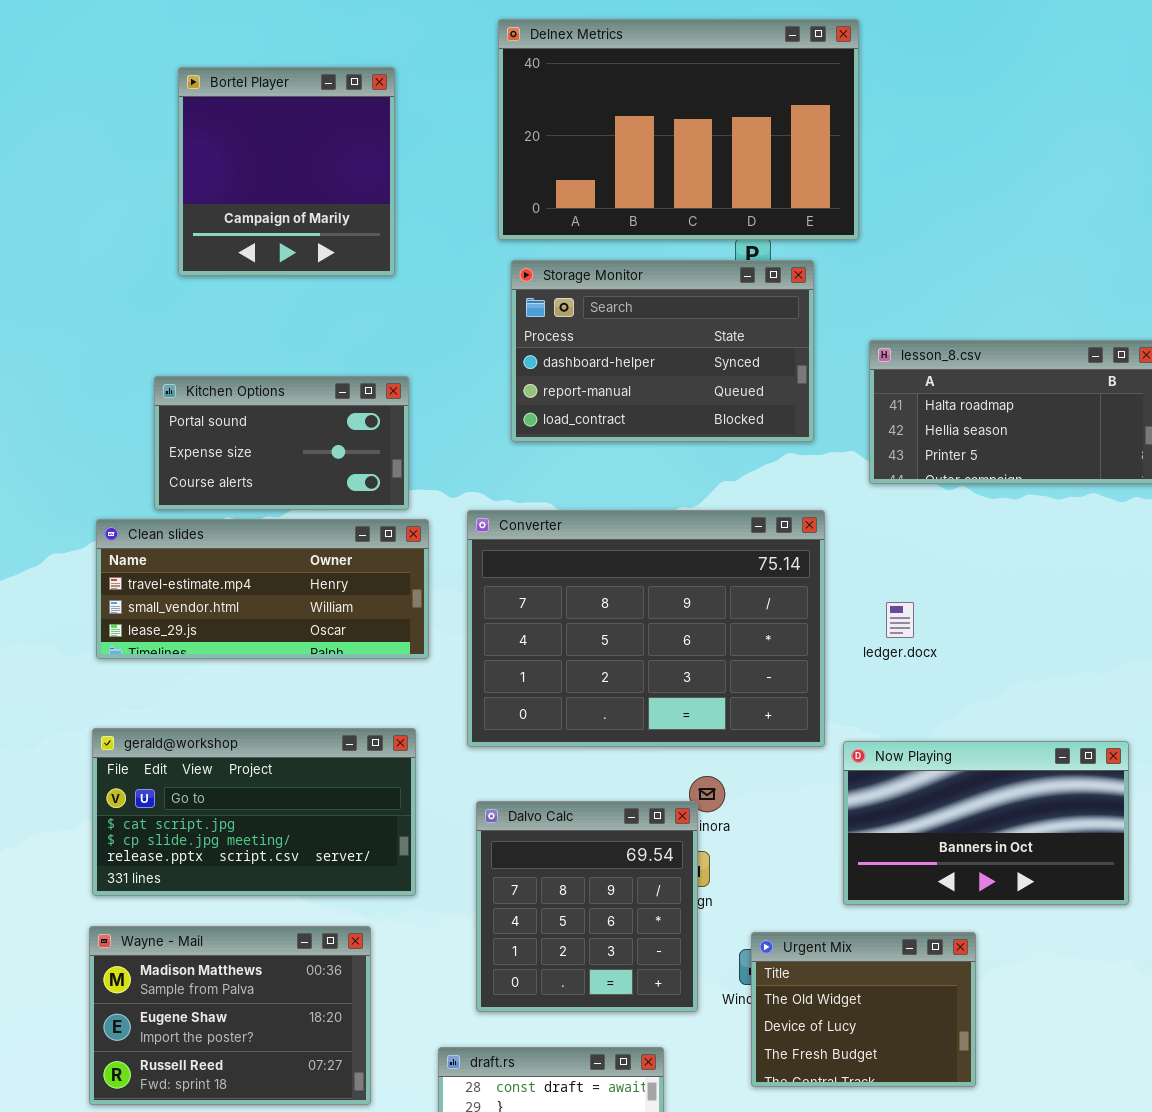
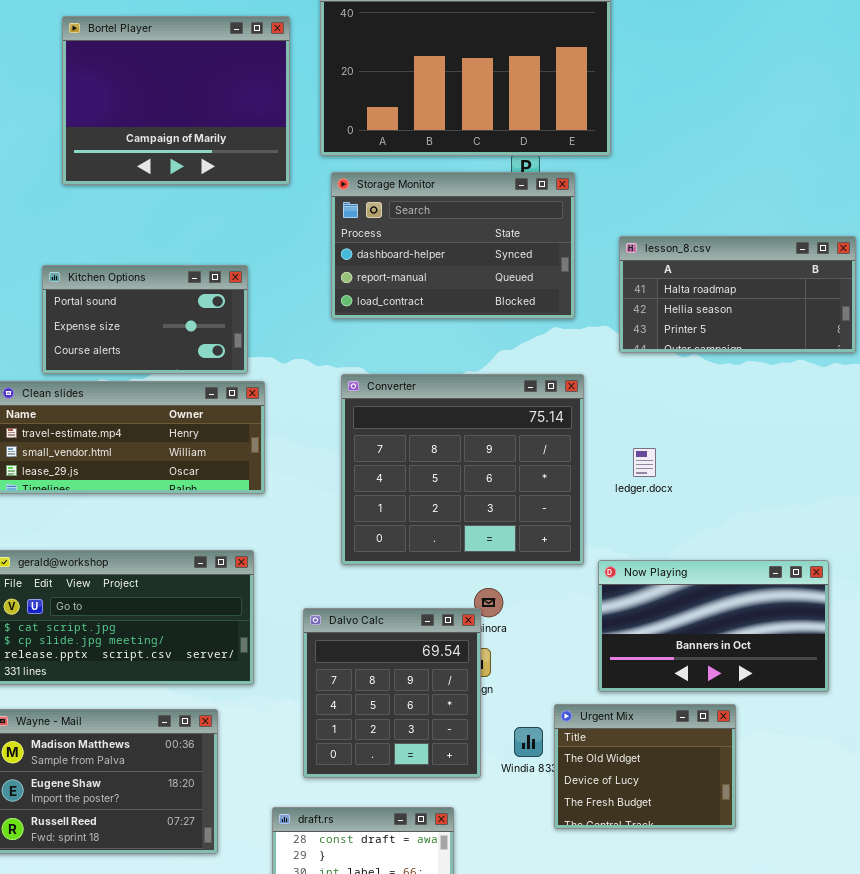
Bortel Player: [178,67,395,276] -> [62,16,290,185], resized
Converter: [467,510,825,747] -> [341,374,584,565], resized
Urgent Mix: [751,932,976,1087] -> [554,704,736,829], moved

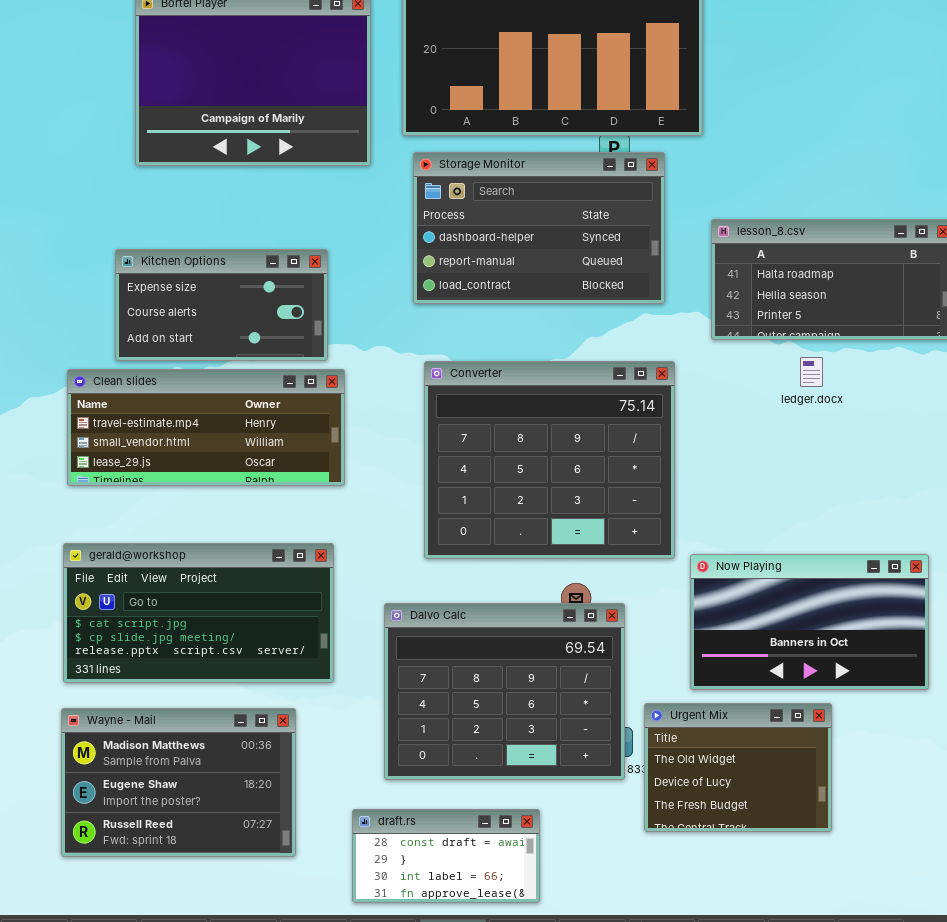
Kitchen Options: [42,265,248,374] -> [115,249,328,361], scrolled down 1 row
ledger.docx: [633,448,656,477] -> [800,357,823,387], moved
Dalvo Calc: [303,608,481,778] -> [384,603,625,780], resized

